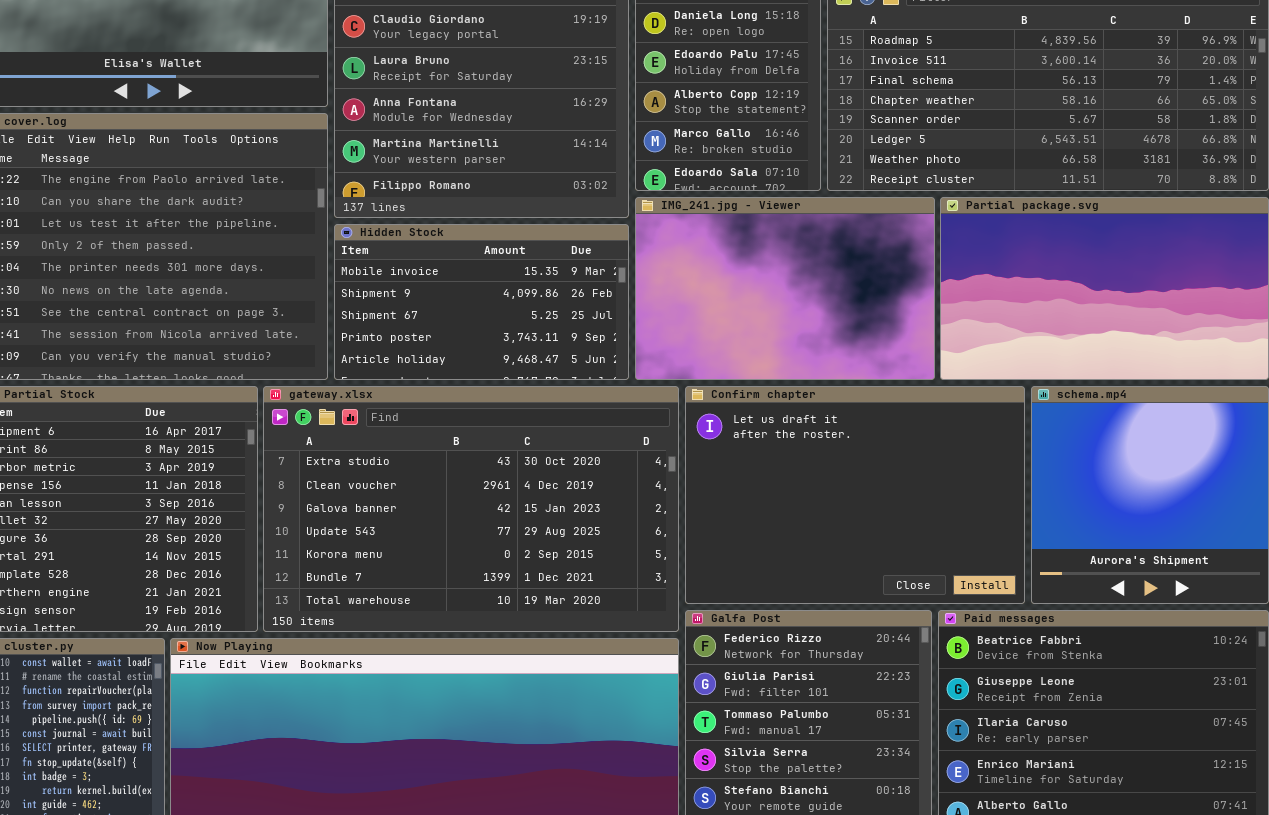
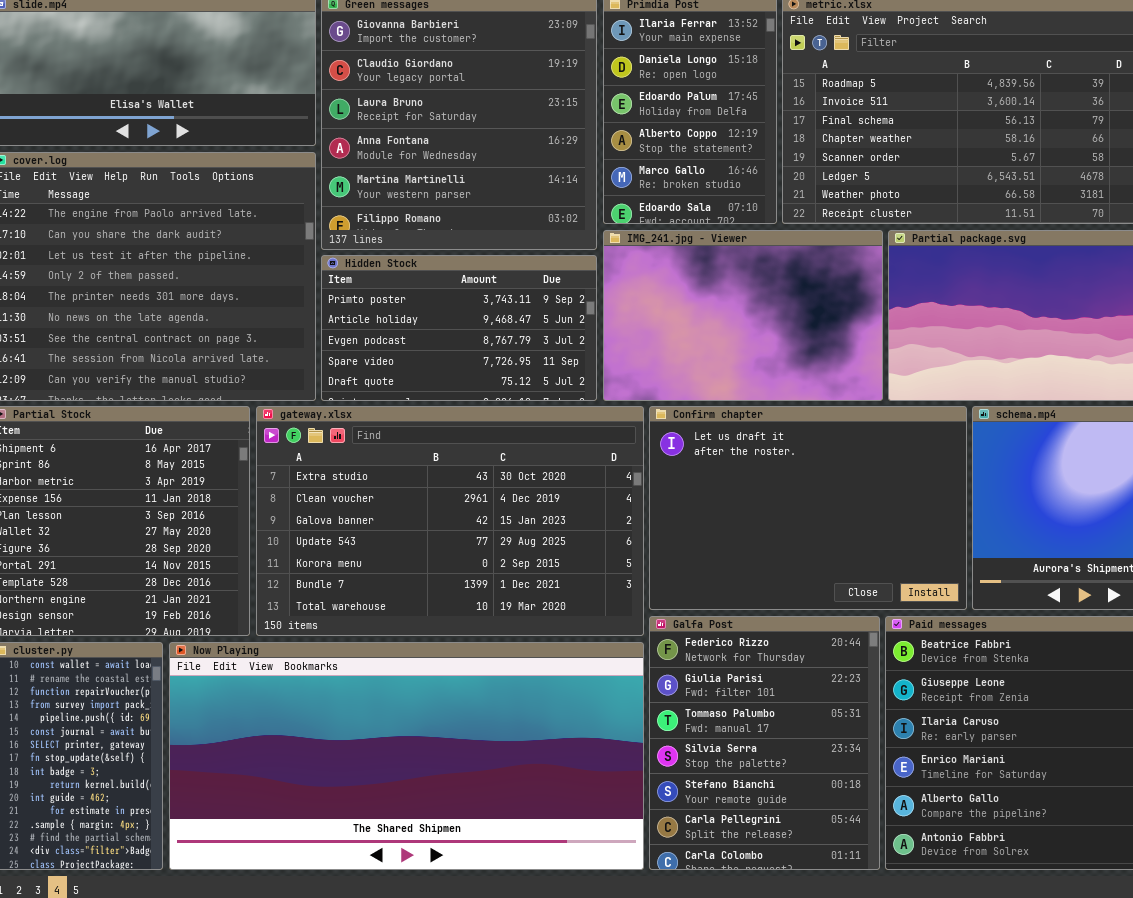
Hidden Stock: [334,224,629,380] -> [321,255,597,401], scrolled down 3 rows

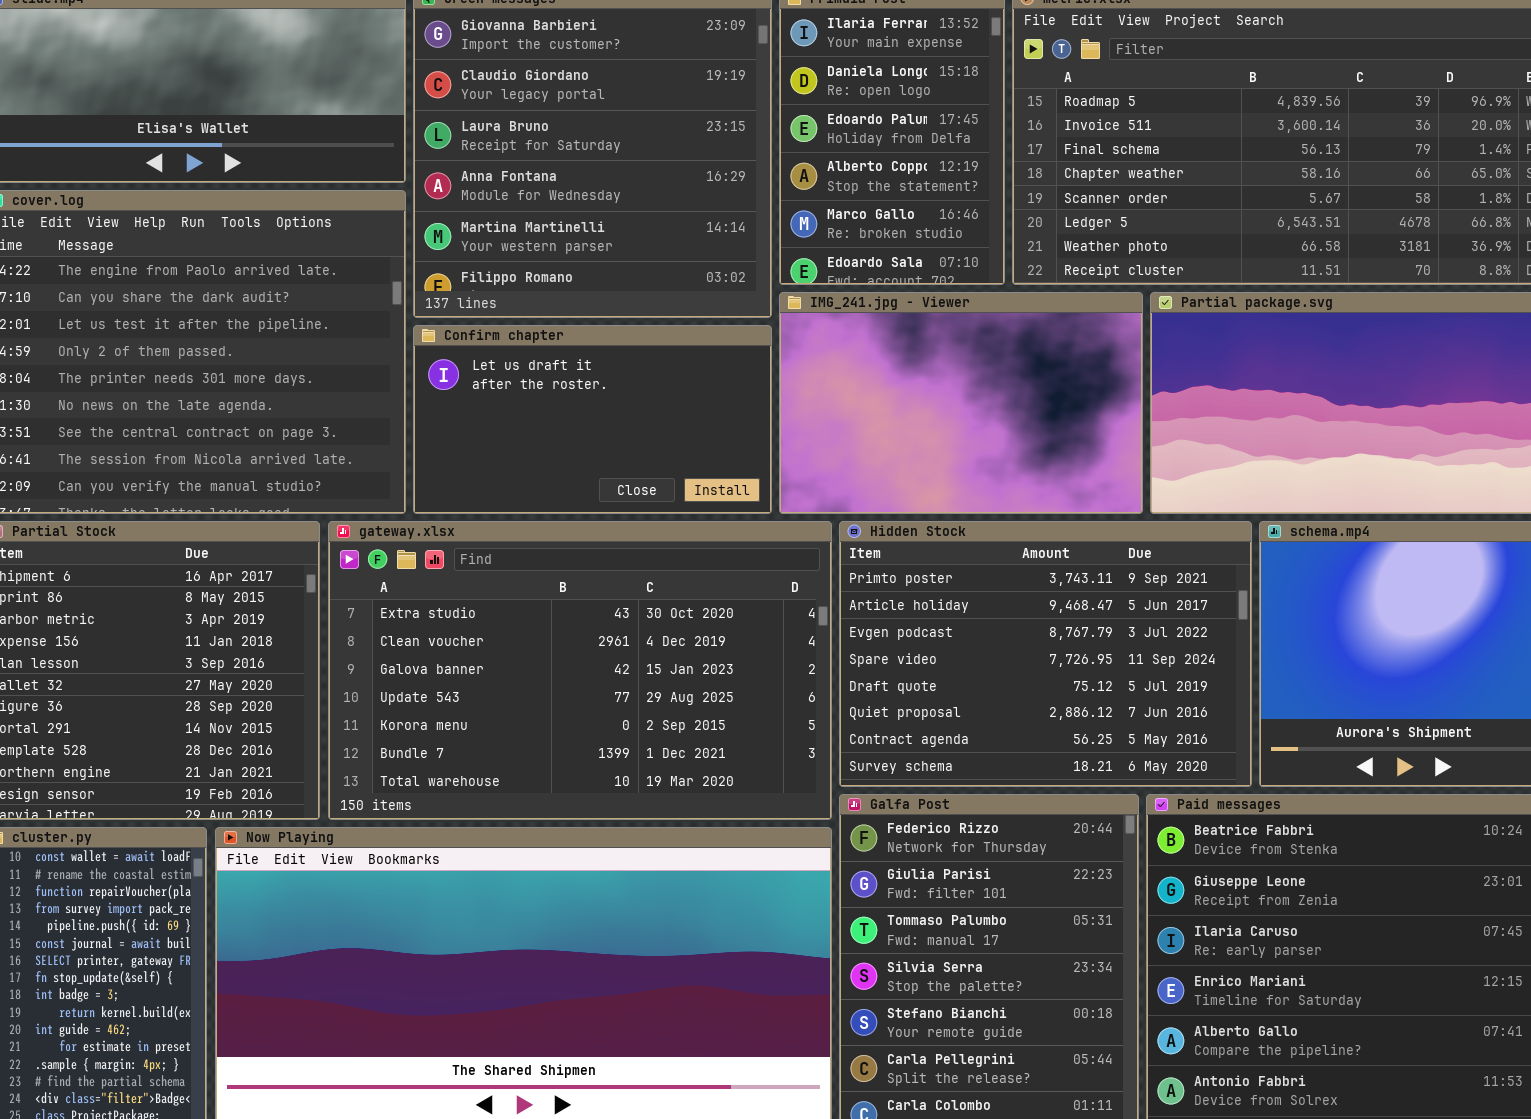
Hidden Stock: [321,255,597,401] -> [839,521,1252,787], moved, resized
Confirm chapter: [649,406,967,610] -> [413,325,772,514], moved, resized

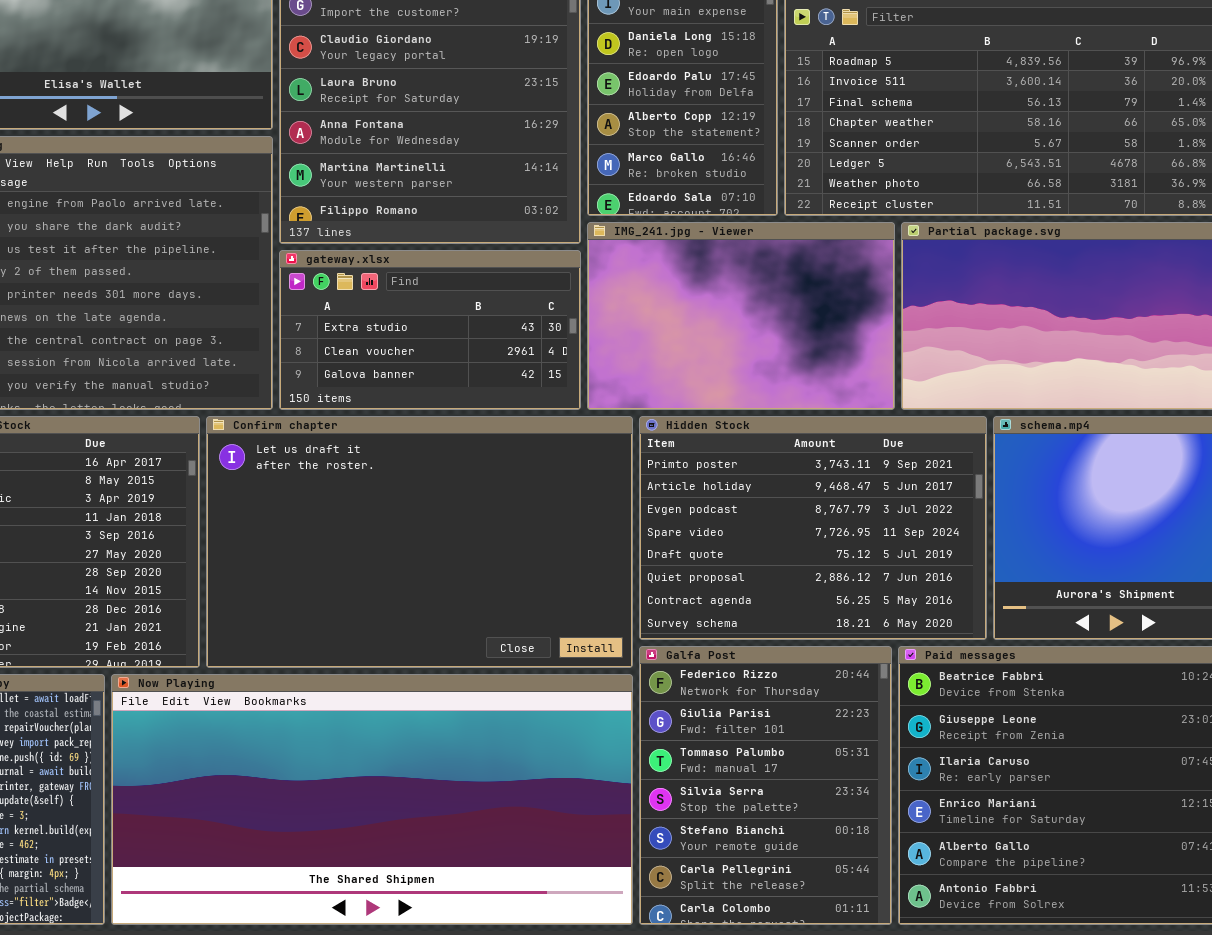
Confirm chapter: [413,325,772,514] -> [206,416,633,668], moved, resized
gateway.xlsx: [328,521,832,820] -> [279,250,581,410], moved, resized

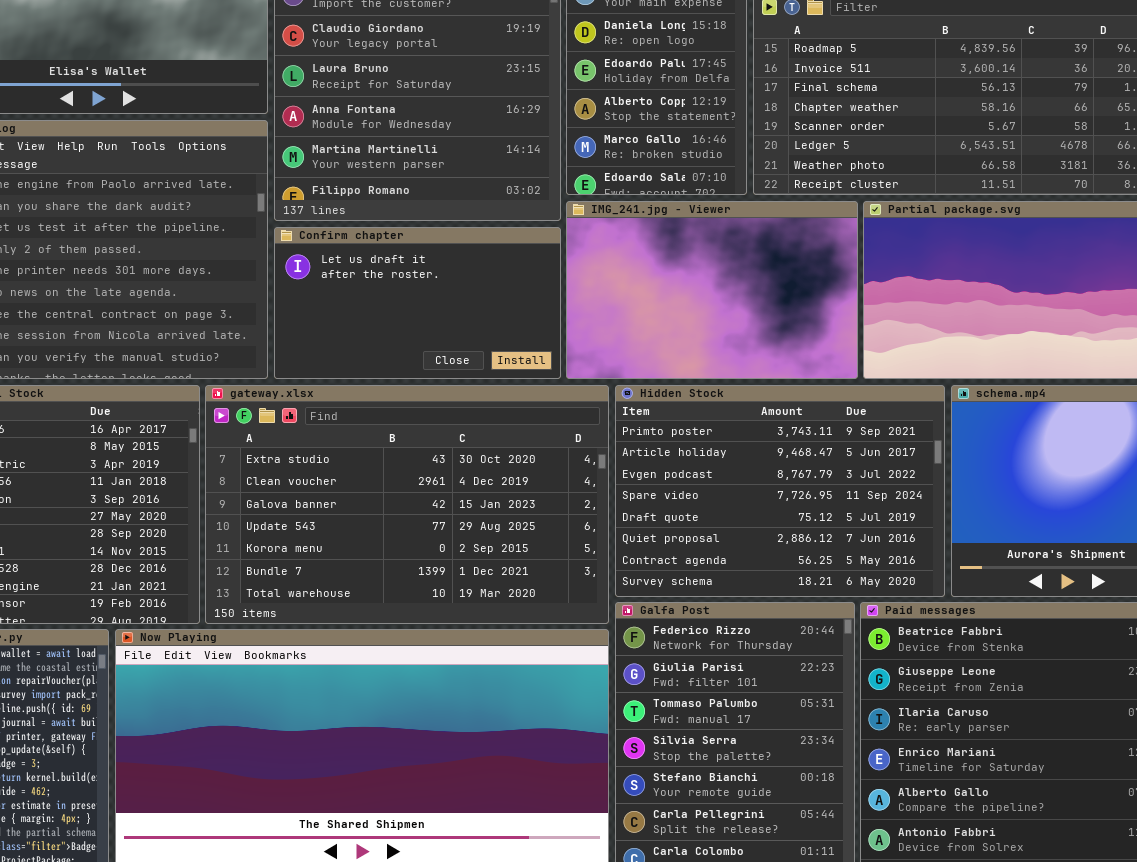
gateway.xlsx: [279,250,581,410] -> [205,385,609,624], moved, resized
Confirm chapter: [206,416,633,668] -> [274,227,561,379], moved, resized

